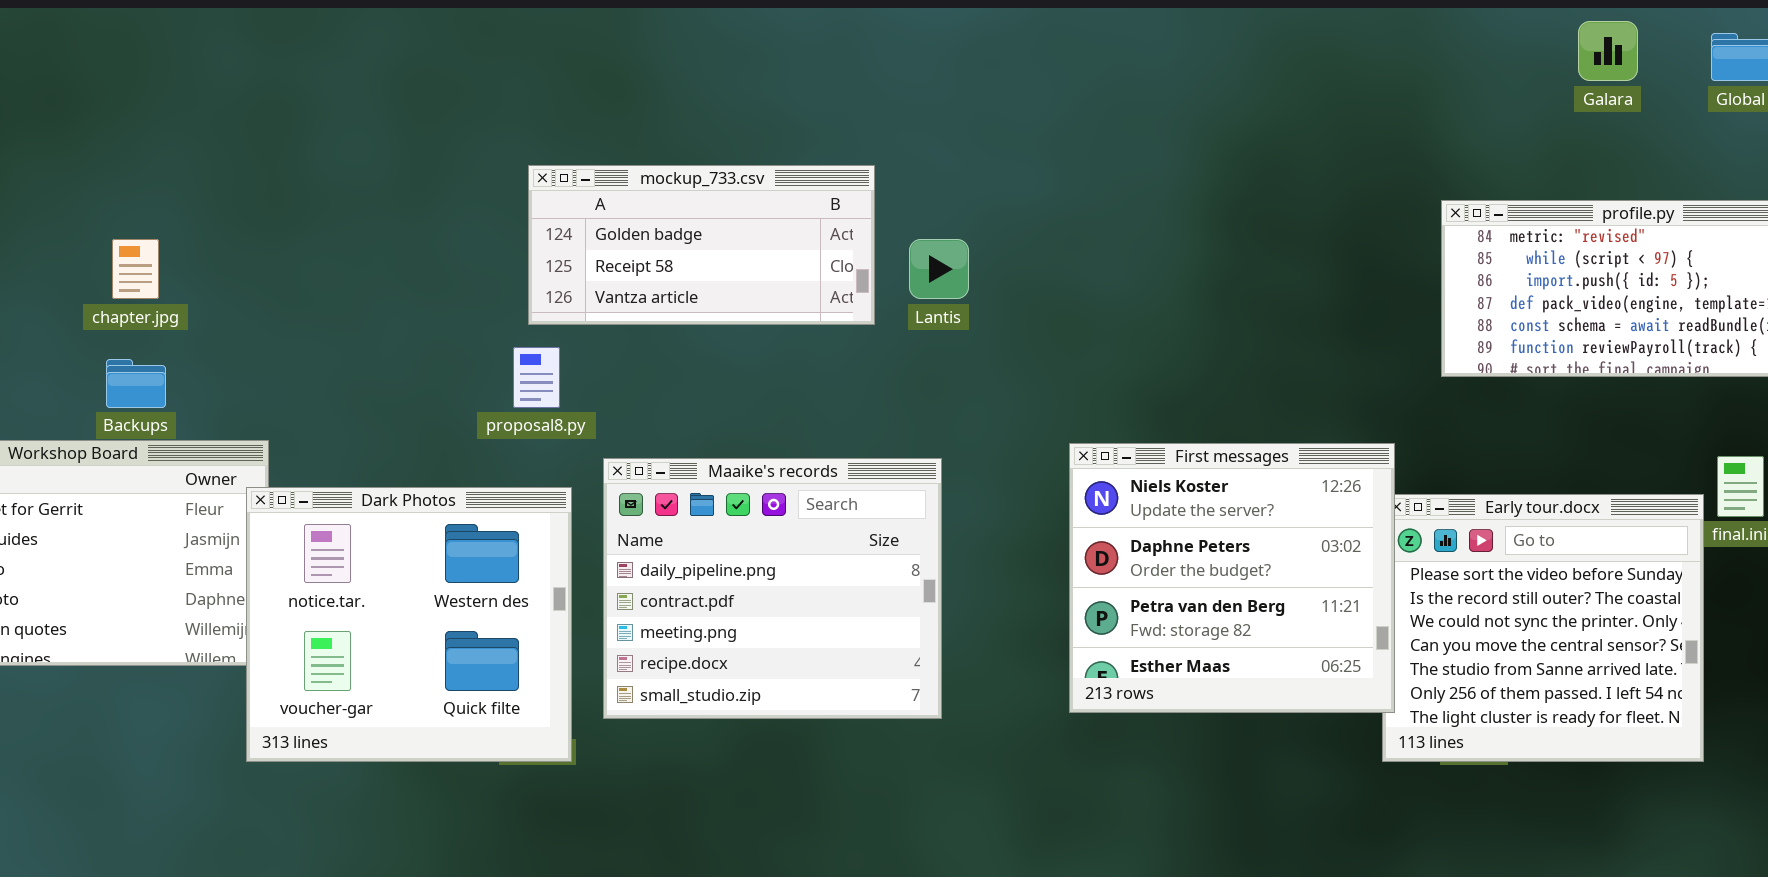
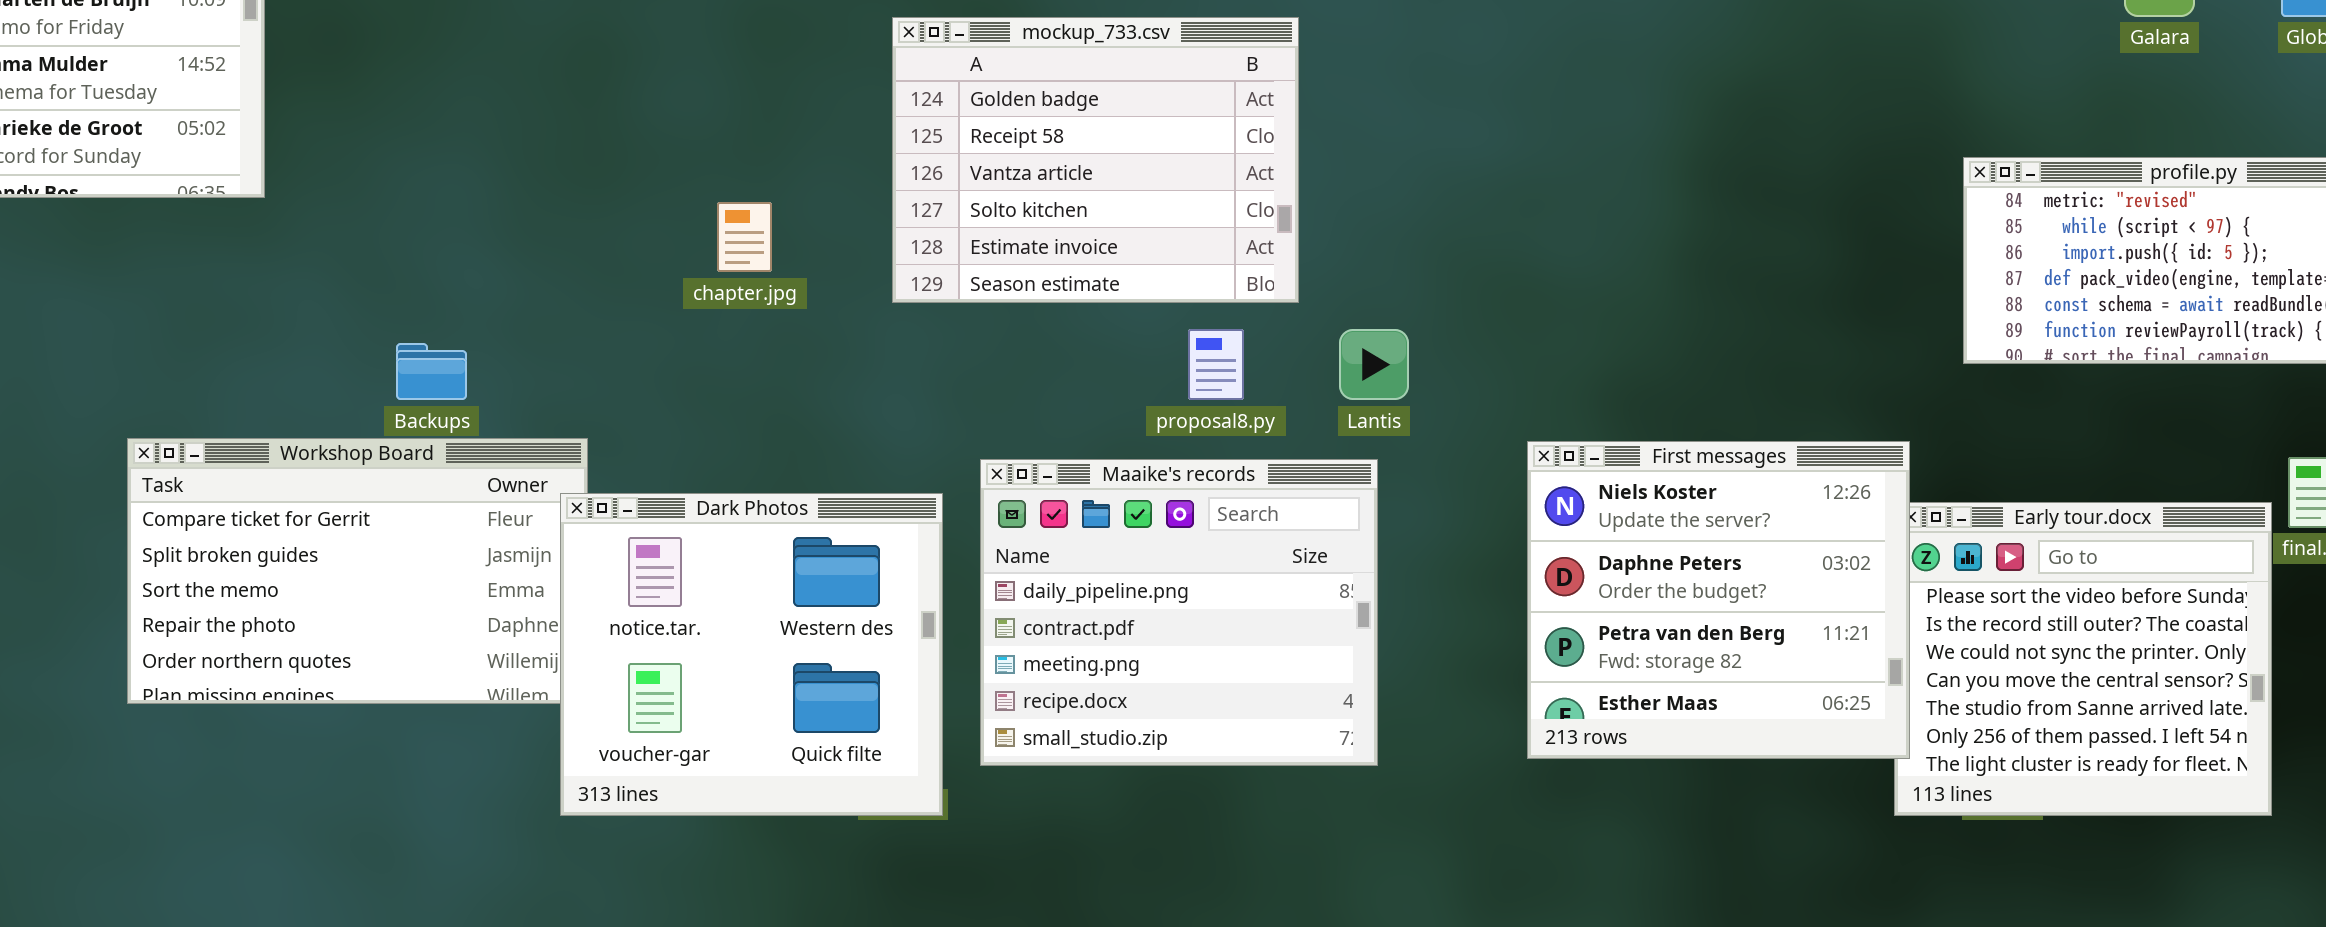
mockup_733.csv: [528,165,875,325] -> [892,17,1299,303], resized
chapter.jpg: [112,239,159,299] -> [717,202,772,272], moved
Lantis: [909,239,969,299] -> [1339,329,1409,400], moved
proposal8.py: [513,347,560,408] -> [1188,329,1244,400], moved

